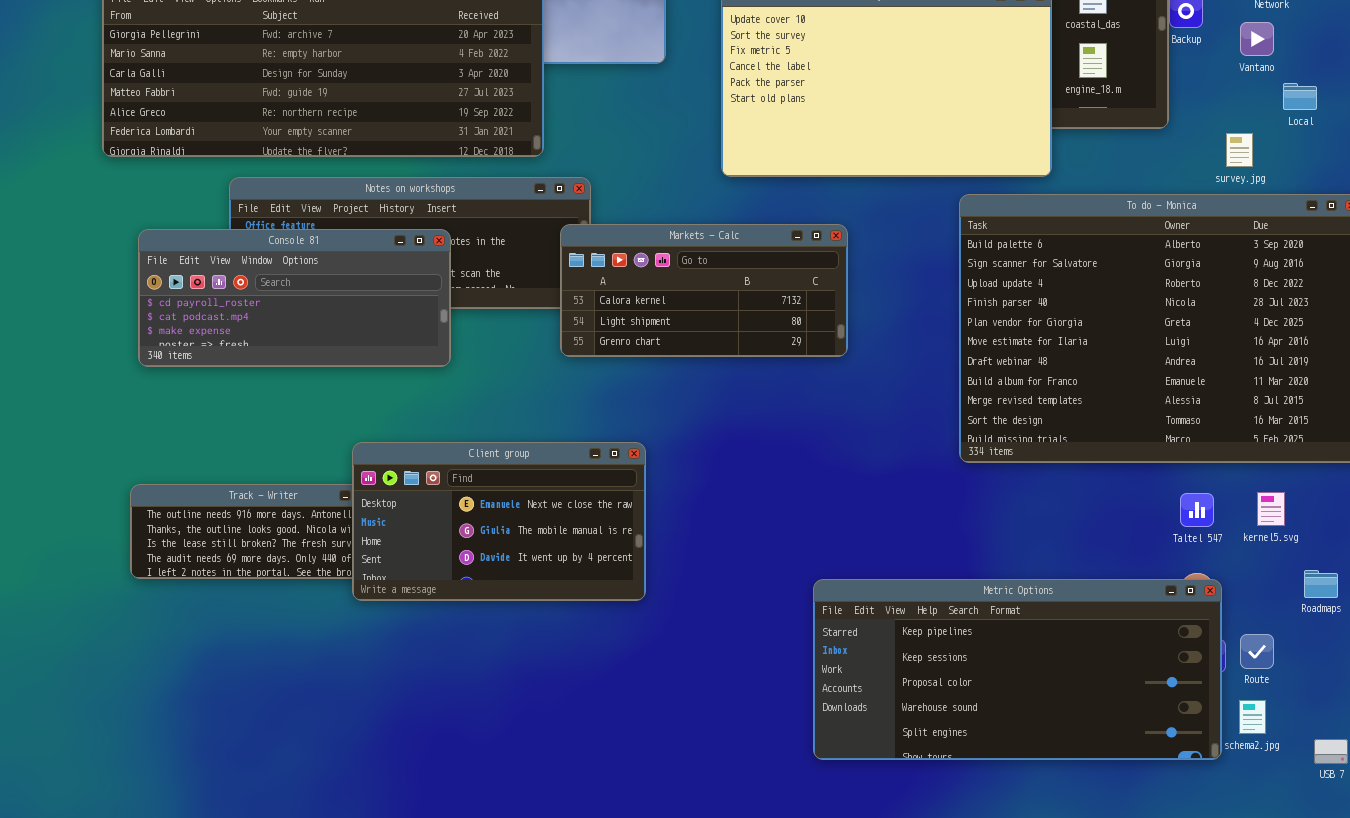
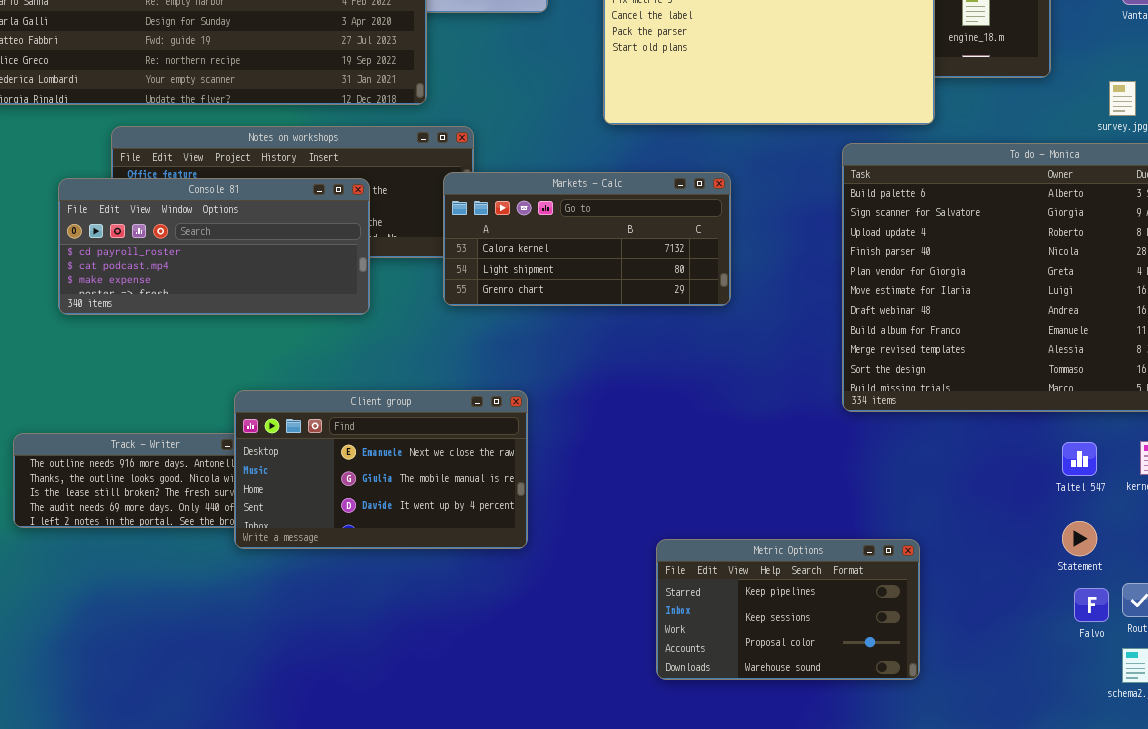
Console 81: [138,229,451,367] -> [58,178,370,315], moved
Metric Options: [813,579,1222,760] -> [656,539,920,680], moved, resized

